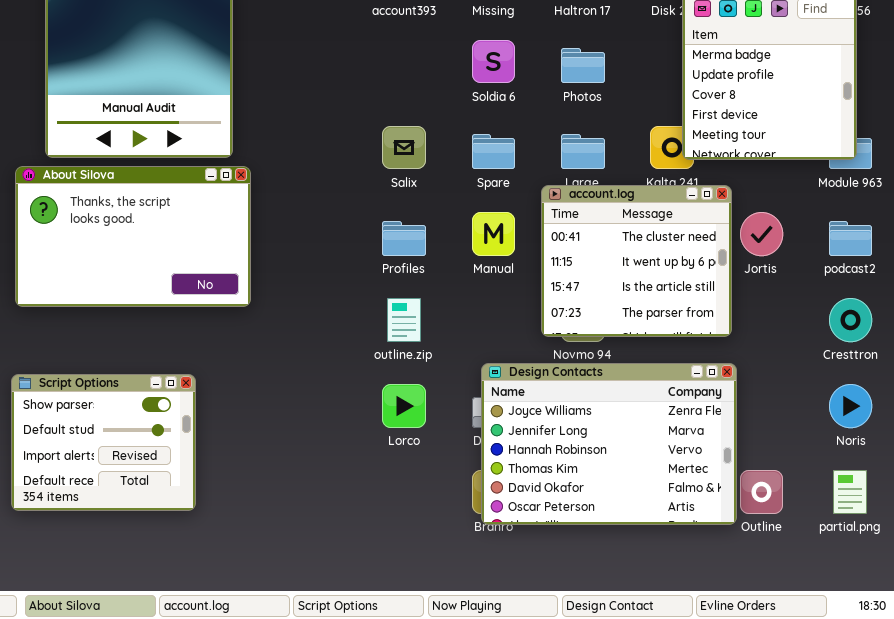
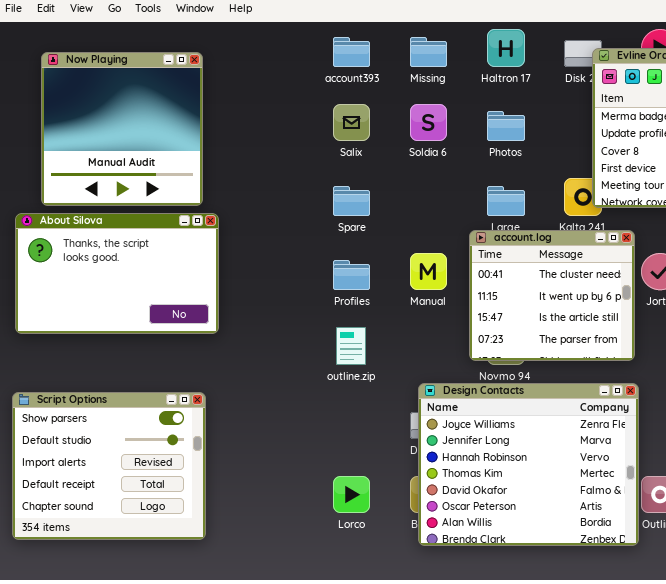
Salix: [382,126,426,169] -> [333,104,370,141], moved
Spare: [472,134,515,169] -> [333,186,370,216], moved
Design Contacts: [481,363,737,525] -> [418,383,639,546], resized
Script Options: [11,374,196,511] -> [12,392,206,540], resized
Lorco: [382,384,426,428] -> [333,476,370,513], moved

